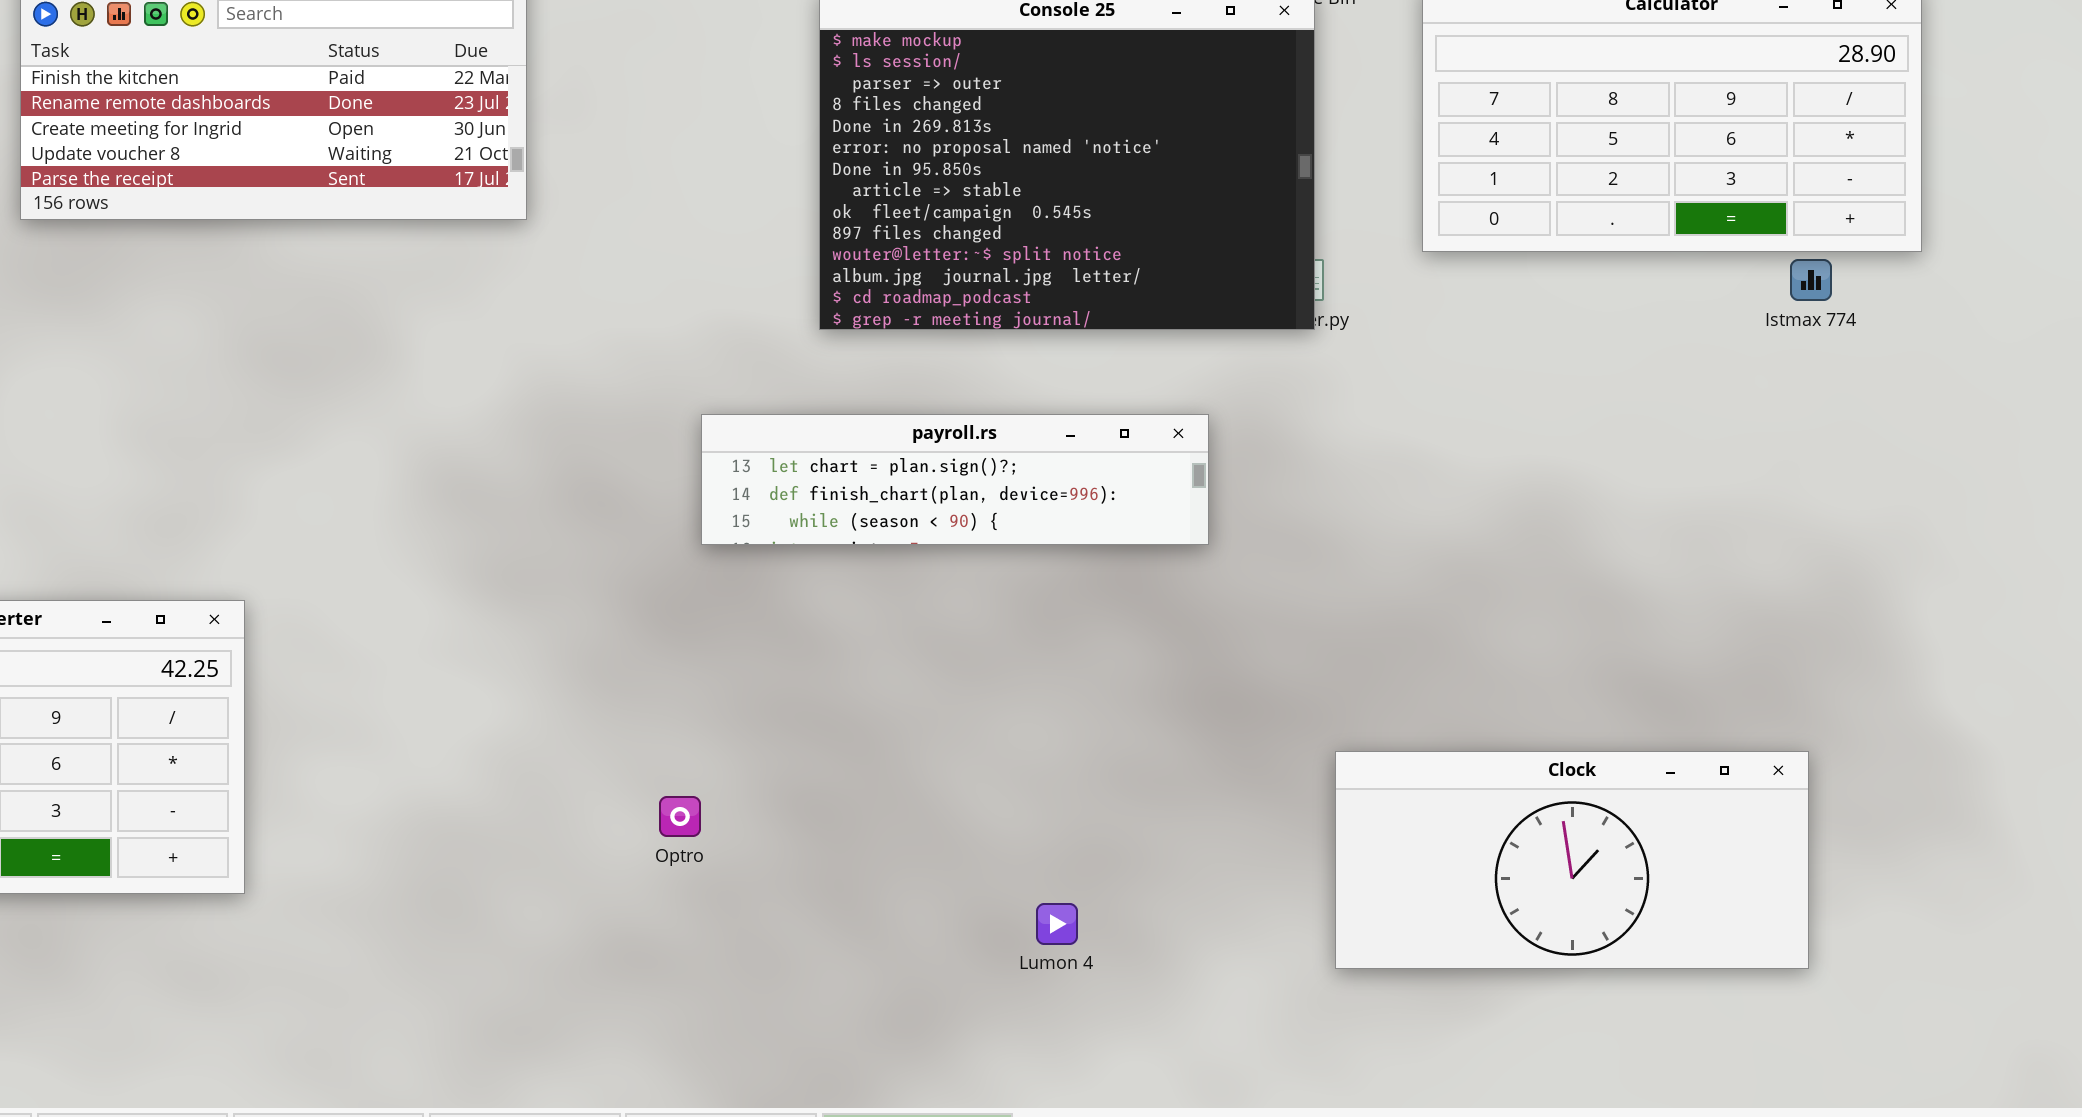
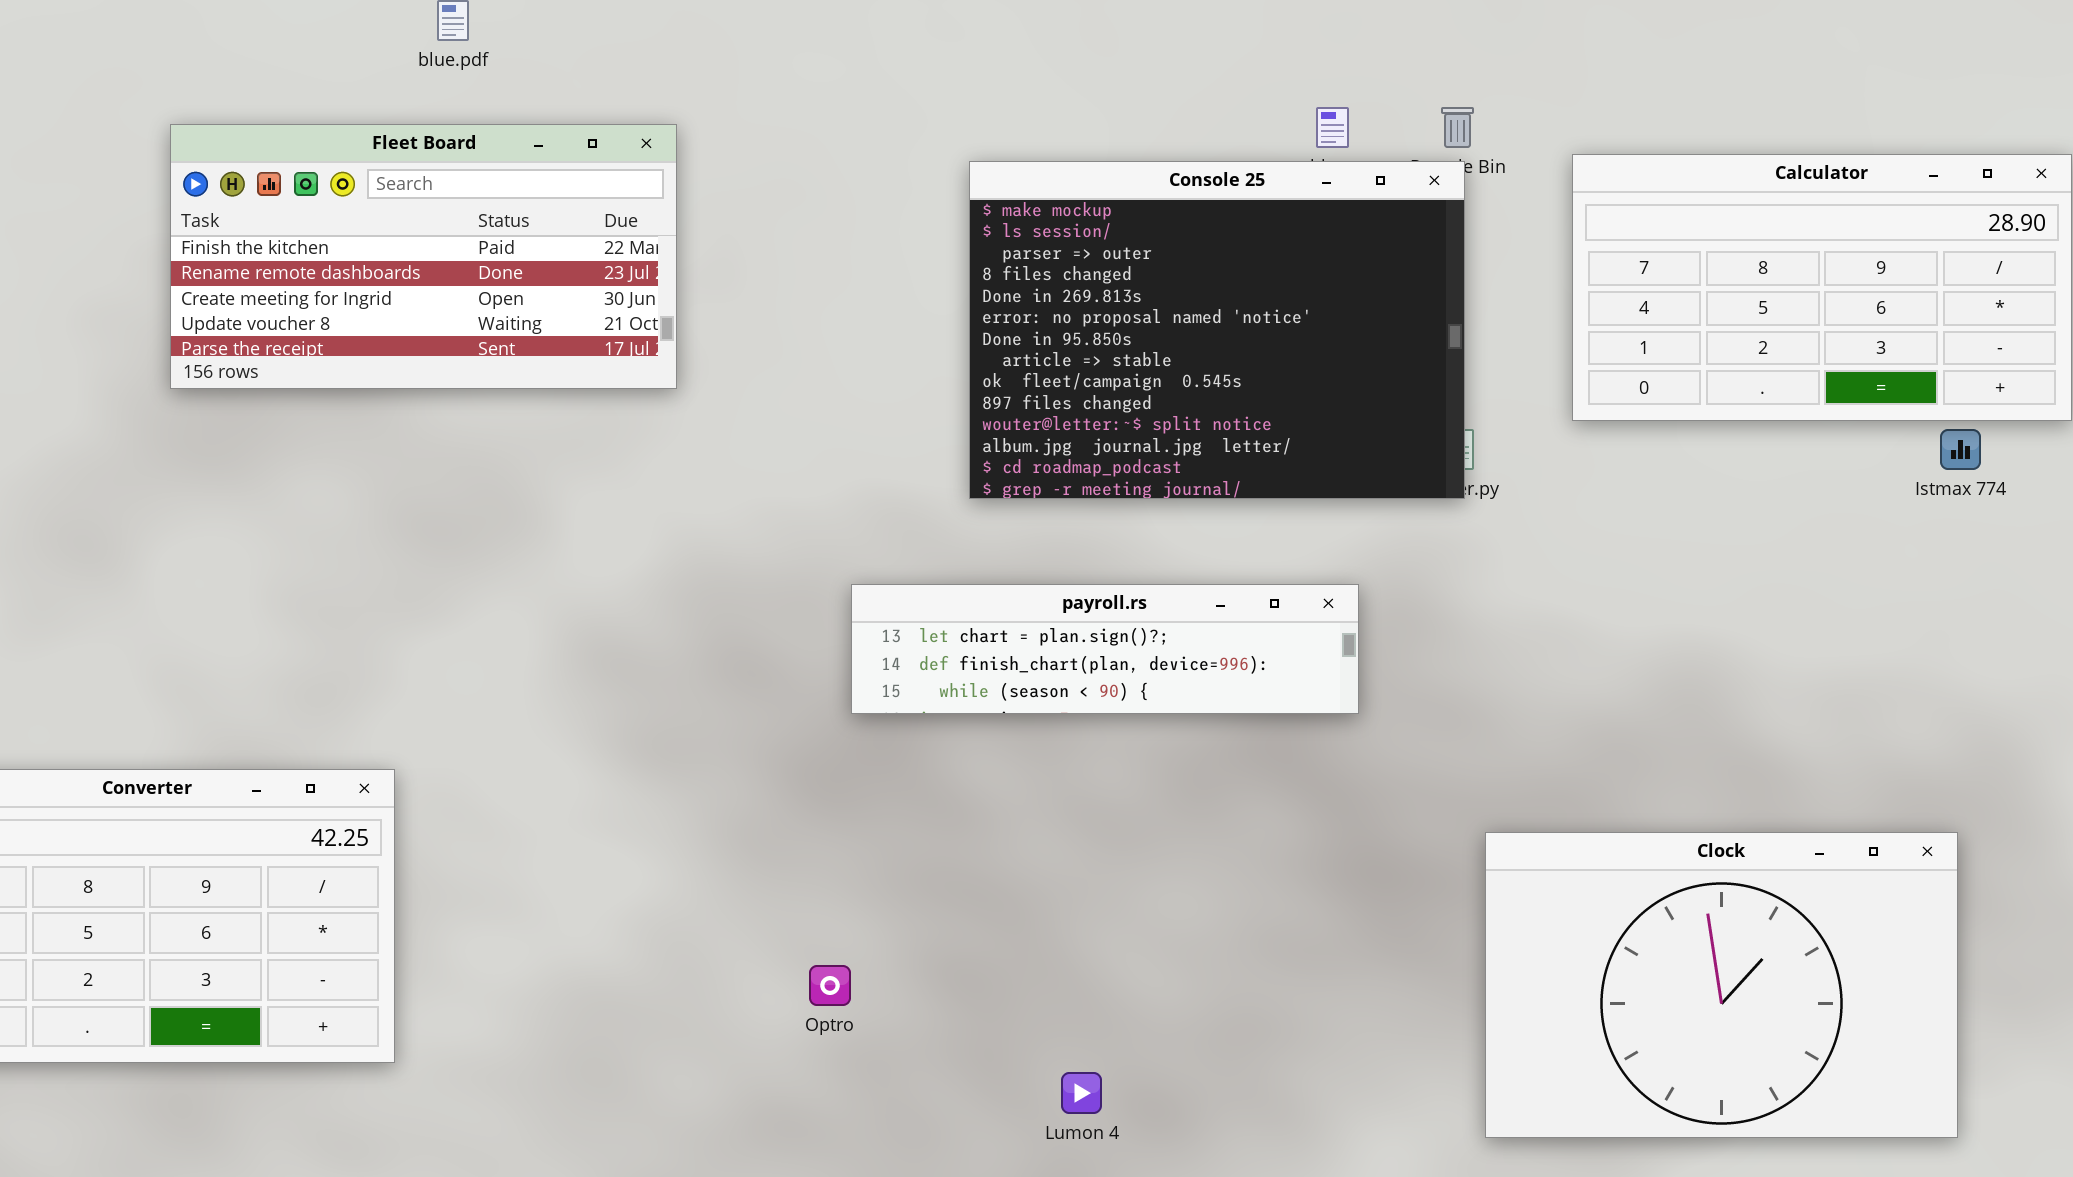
Clock: [1335,751,1809,969] -> [1485,832,1958,1138], resized
Lumon 4: [1036,903,1078,945] -> [1061,1072,1102,1114], moved

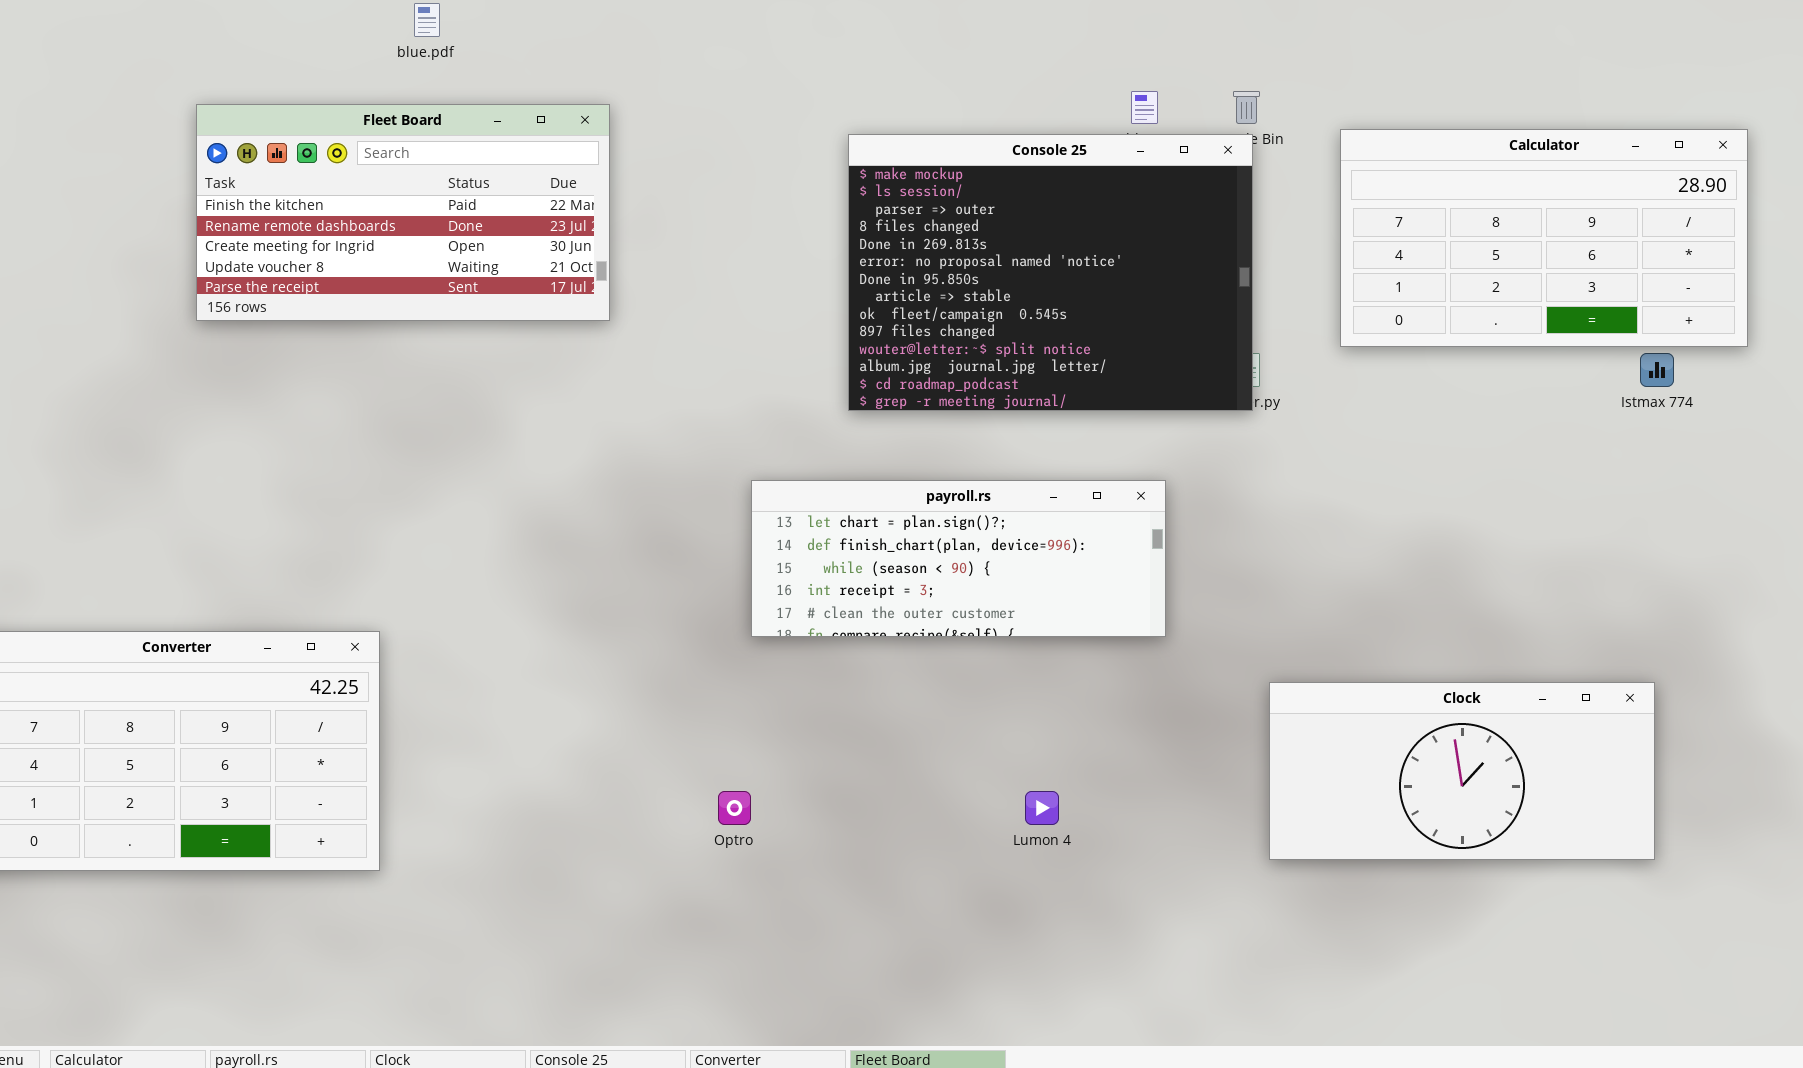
payroll.rs: [851,584,1359,714] -> [751,480,1166,637], resized
Clock: [1485,832,1958,1138] -> [1269,682,1655,860], resized
Lumon 4: [1061,1072,1102,1114] -> [1025,791,1059,825], moved

